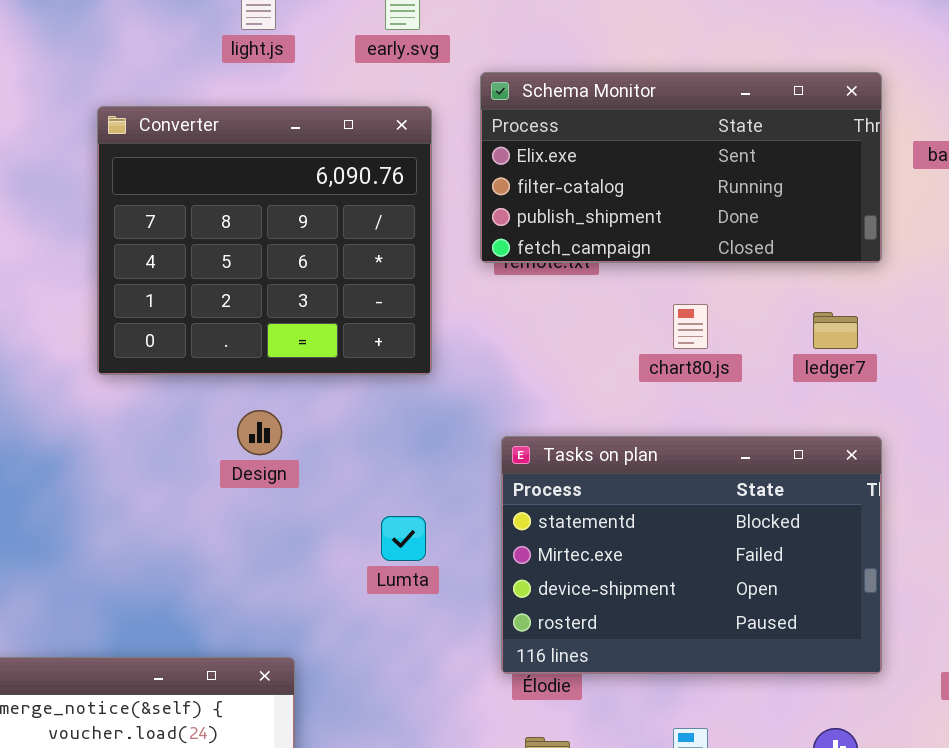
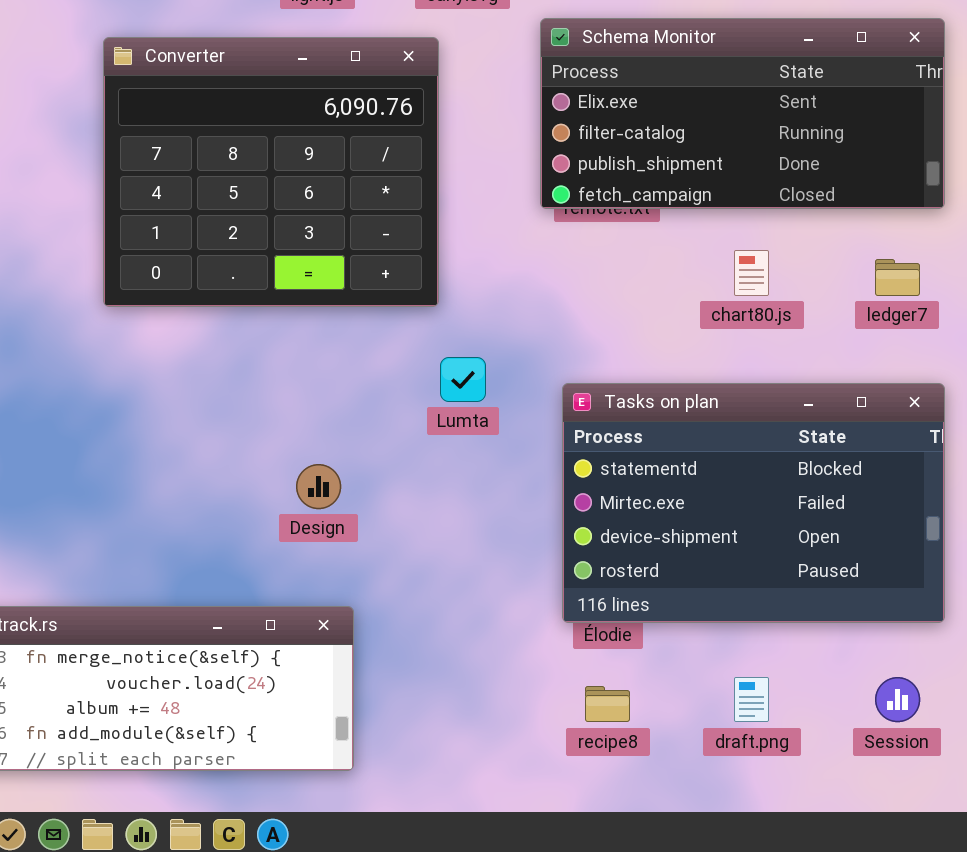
Converter: [97,106,432,375] -> [103,37,439,307], moved
Design: [237,410,282,455] -> [296,464,341,509], moved
Lumta: [381,516,426,561] -> [440,357,486,402], moved

